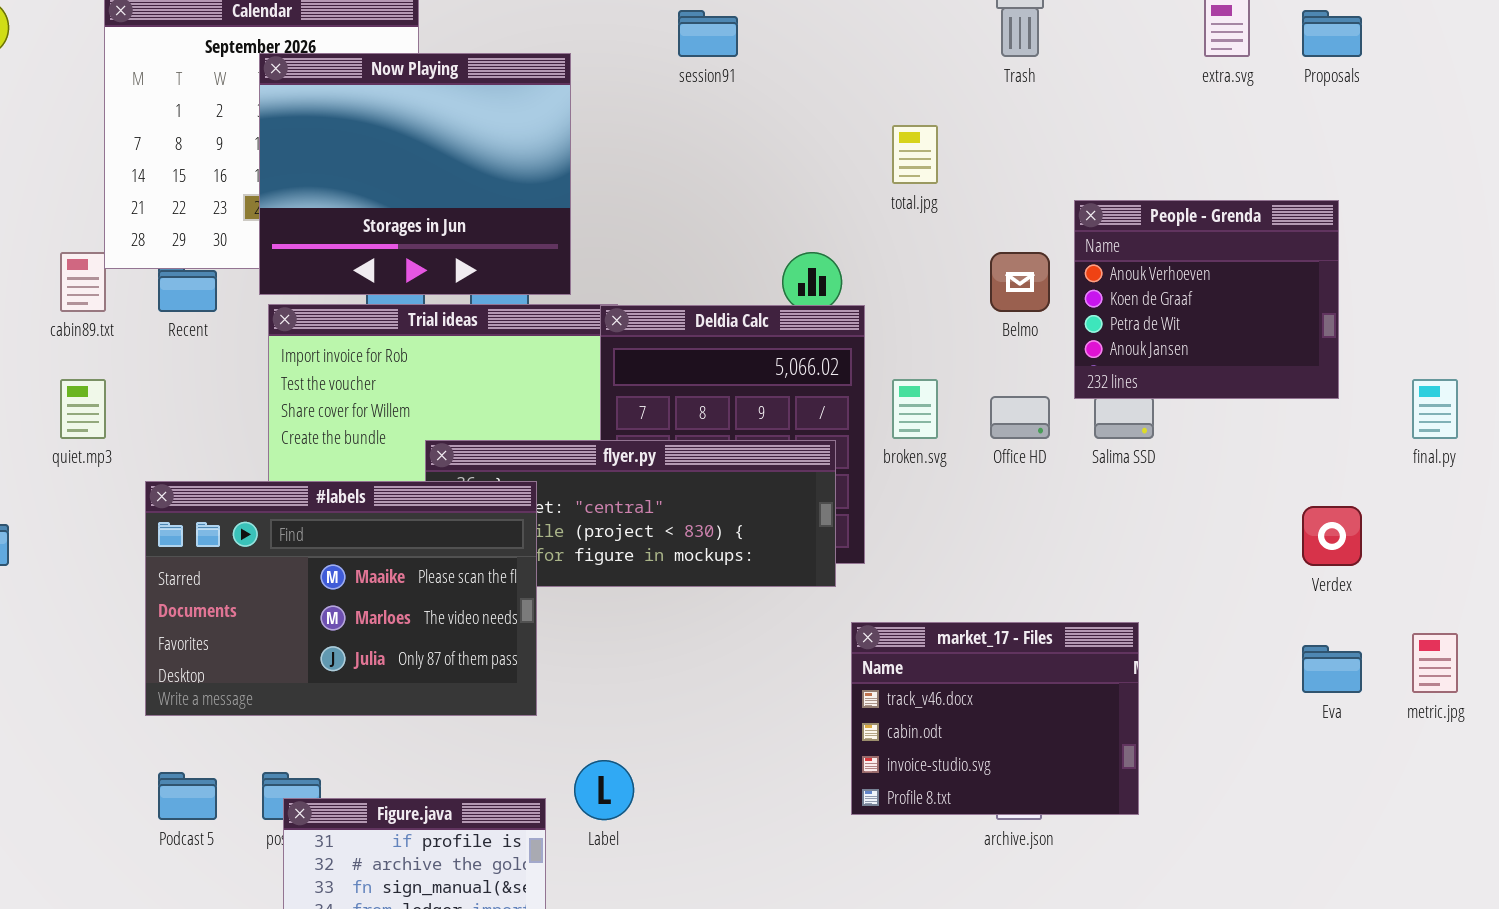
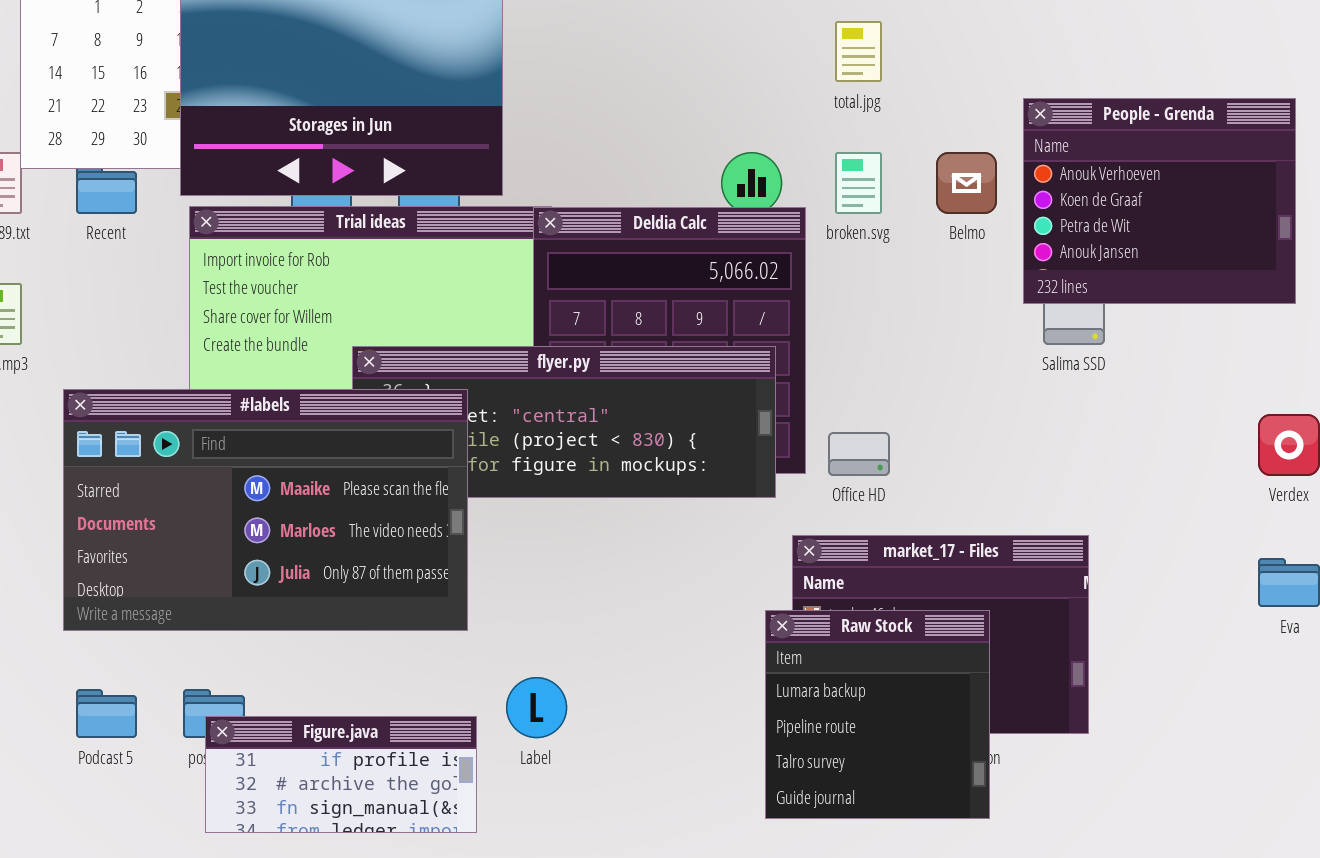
broken.svg: [892,379,938,439] -> [835,152,882,214], moved
Office HD: [990,396,1050,439] -> [828,432,890,476], moved
Raw Stock: none -> [765,610,990,819], opened

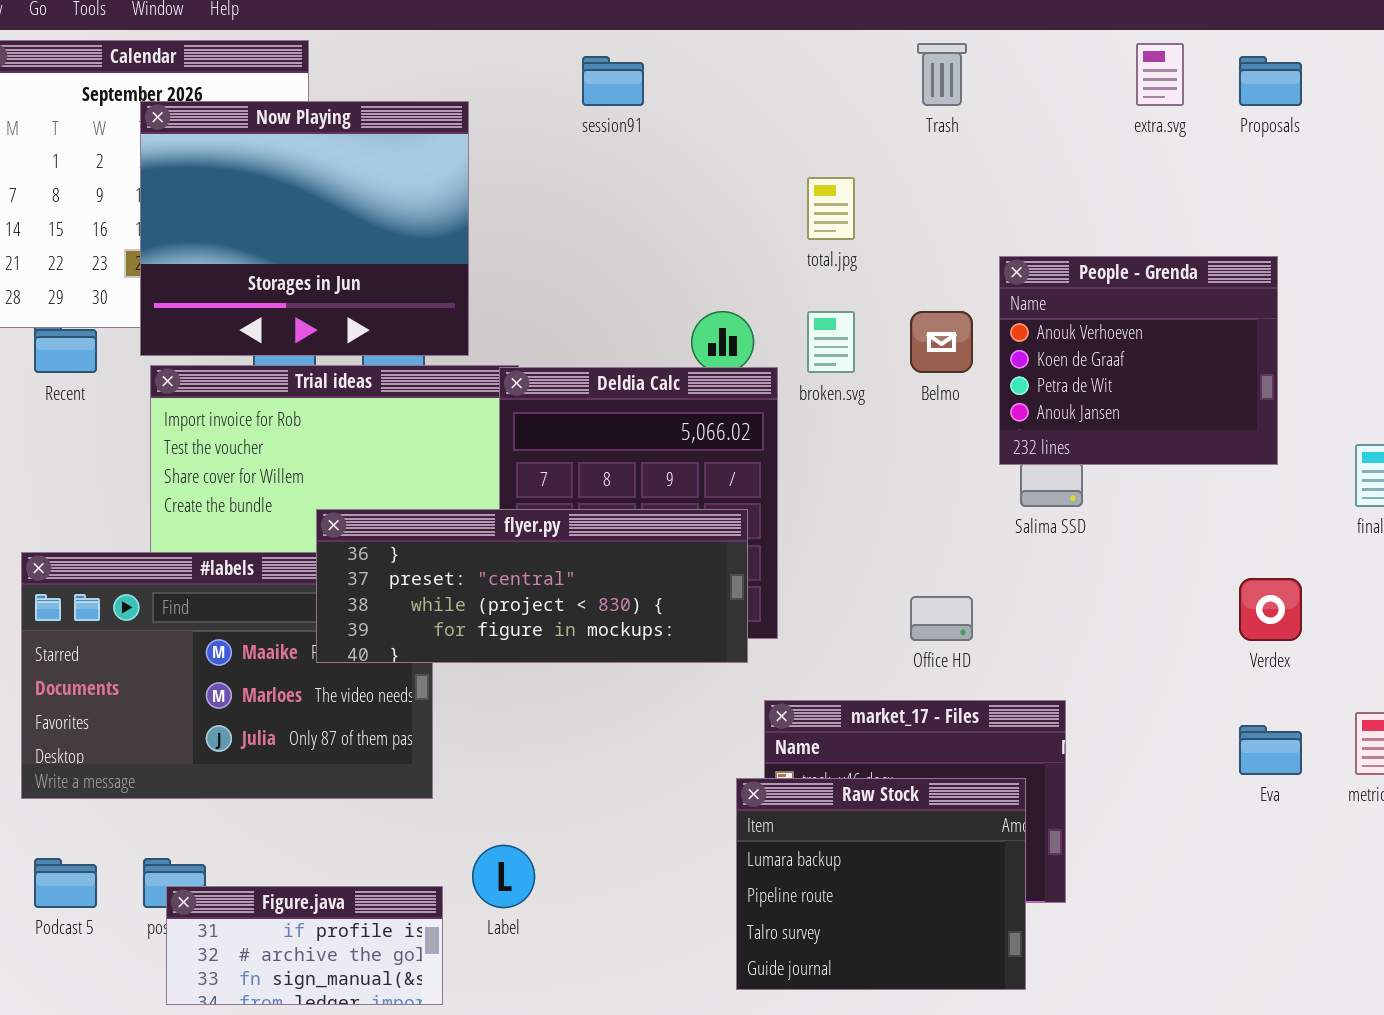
flyer.py: [352,346,776,498] -> [316,509,748,663], raised
Office HD: [828,432,890,476] -> [910,596,973,641], moved
Raw Stock: [765,610,990,819] -> [736,778,1026,990], resized

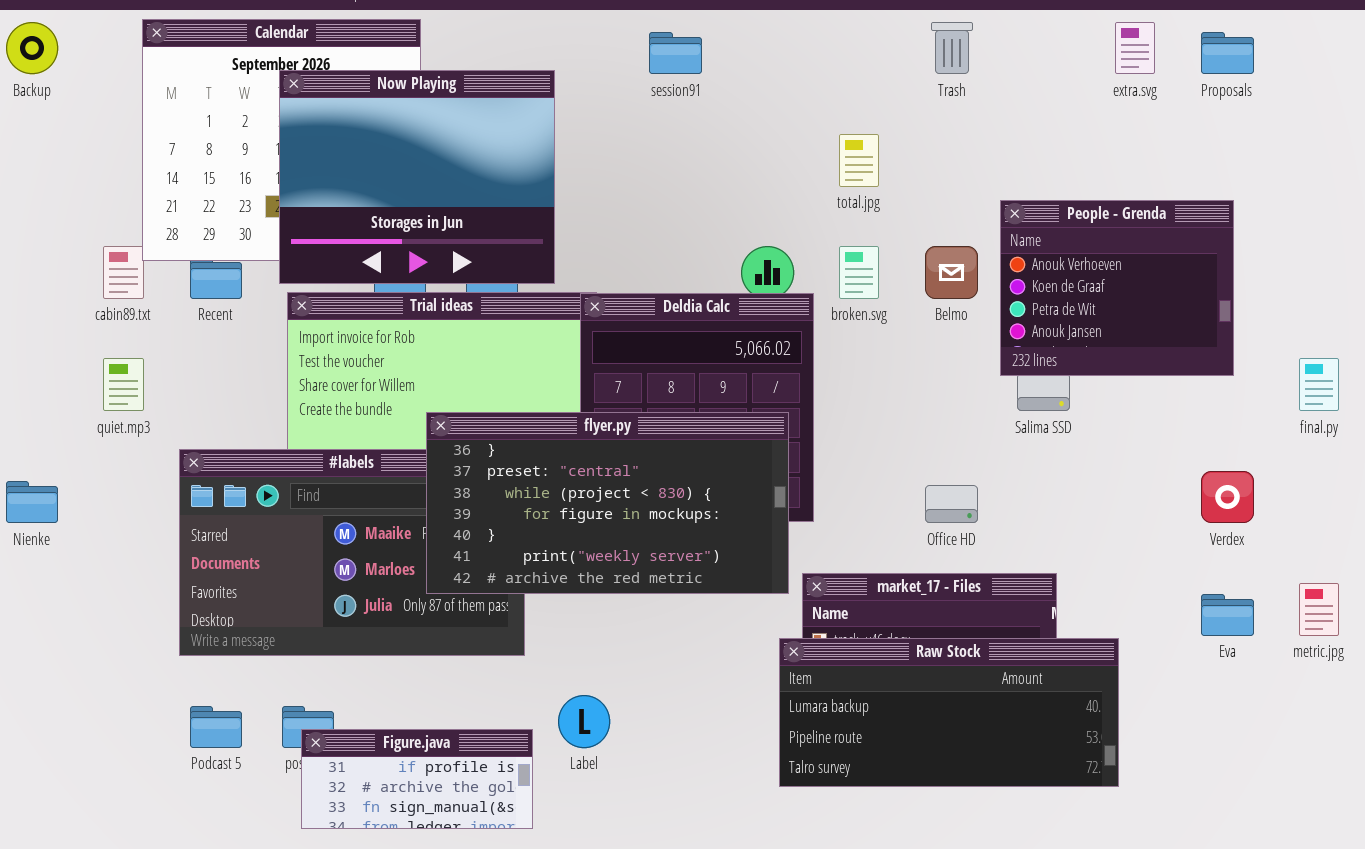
flyer.py: [316,509,748,663] -> [426,412,789,594], resized
Raw Stock: [736,778,1026,990] -> [779,638,1119,787], resized

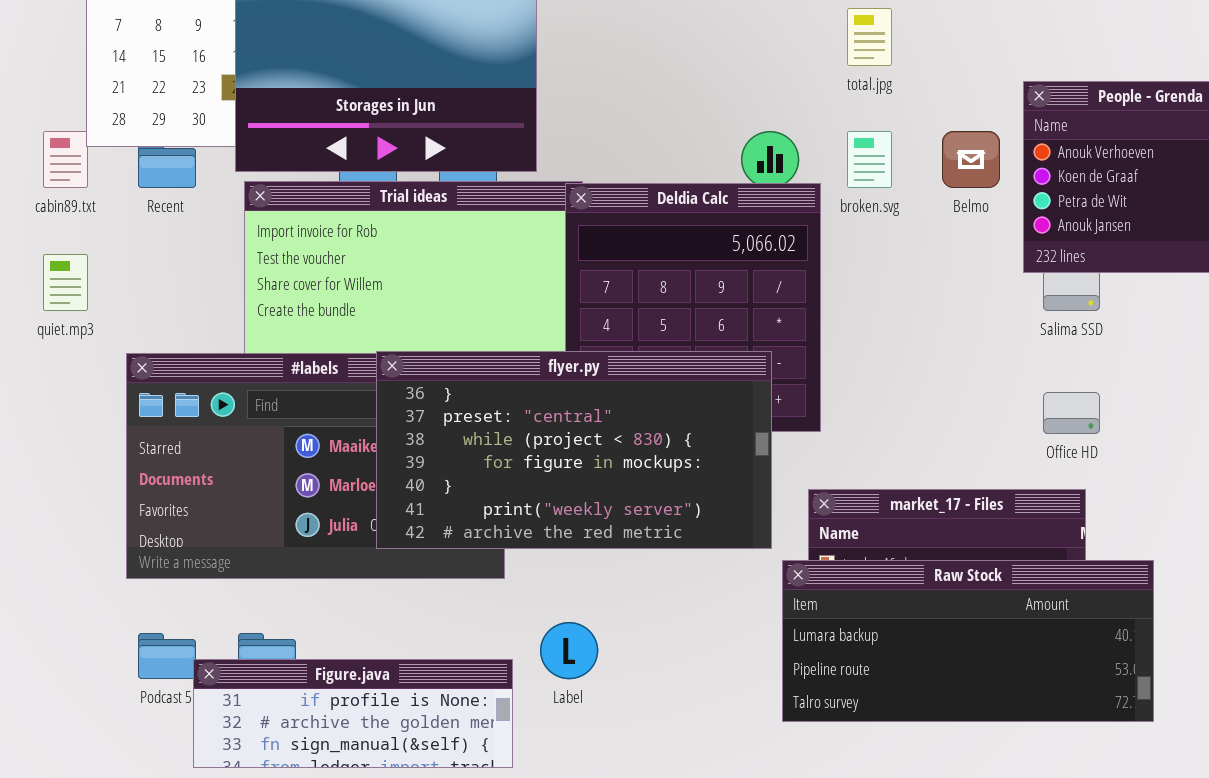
flyer.py: [426,412,789,594] -> [376,351,772,549], moved
Office HD: [925,485,978,523] -> [1043,392,1100,434], moved
Figure.java: [301,729,533,829] -> [193,659,513,768], resized

